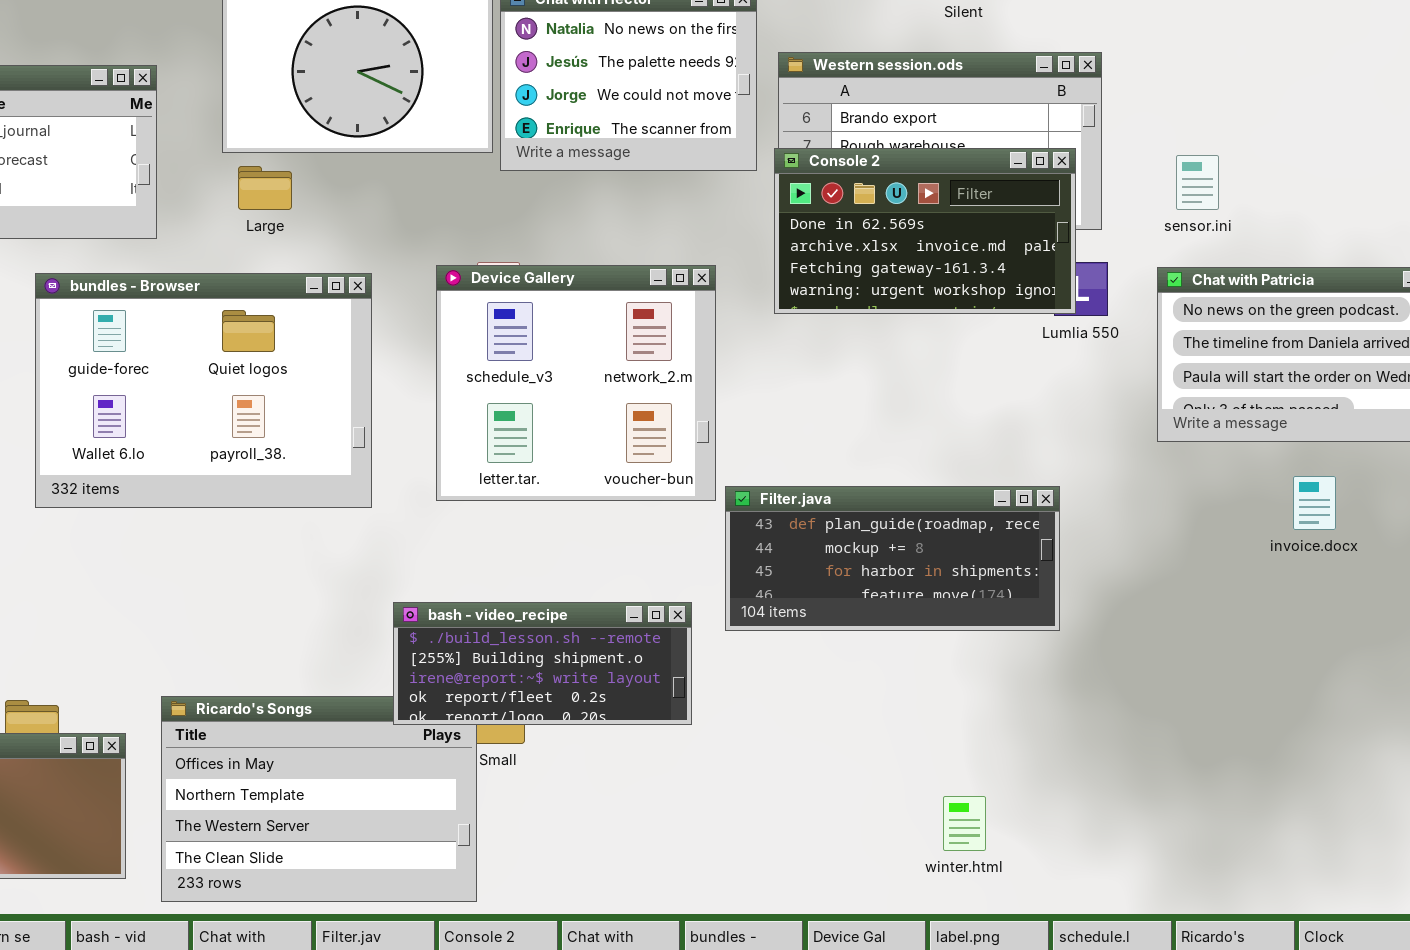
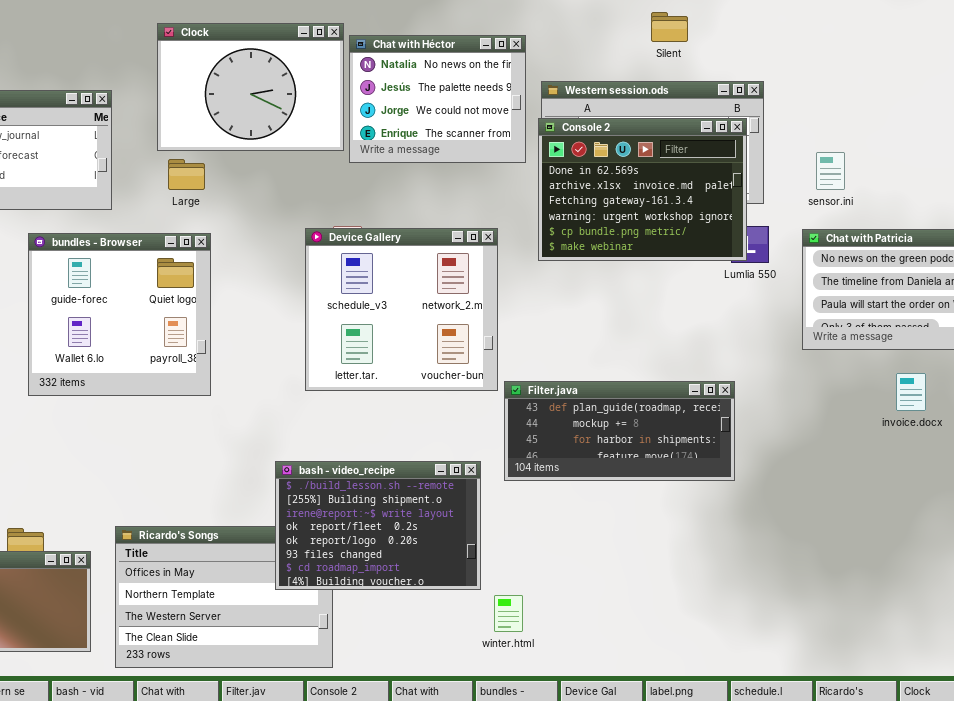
Console 2: [774,148,1076,314] -> [538,118,747,261], resized
bundles - Browser: [35,273,372,508] -> [28,233,211,396], resized
bash - video_recipe: [393,602,692,725] -> [275,461,481,590], resized
winter.html: [943,796,986,851] -> [494,595,523,632], moved

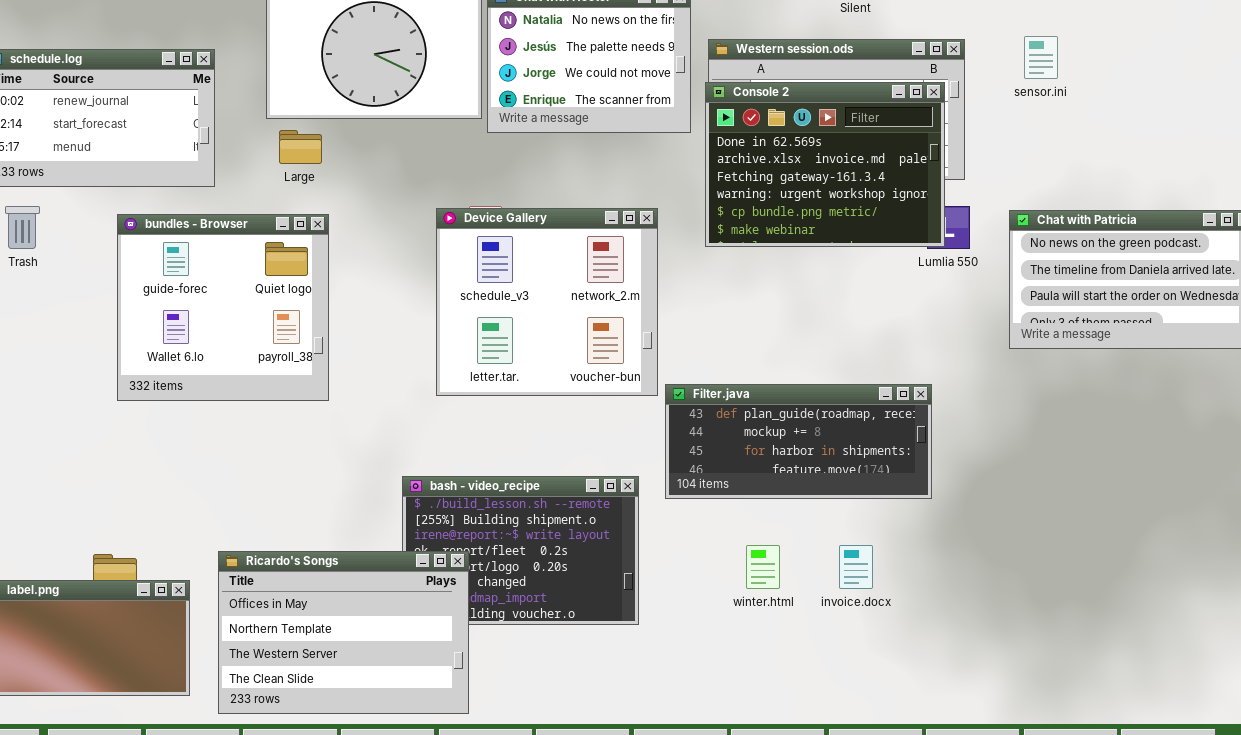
sensor.ini: [816,152,845,190] -> [1024,36,1058,79], moved
invoice.docx: [896,373,926,411] -> [839,545,873,589], moved
Ricardo's Songs: [115,526,333,668] -> [218,551,469,714], raised
winter.html: [494,595,523,632] -> [746,545,780,589], moved

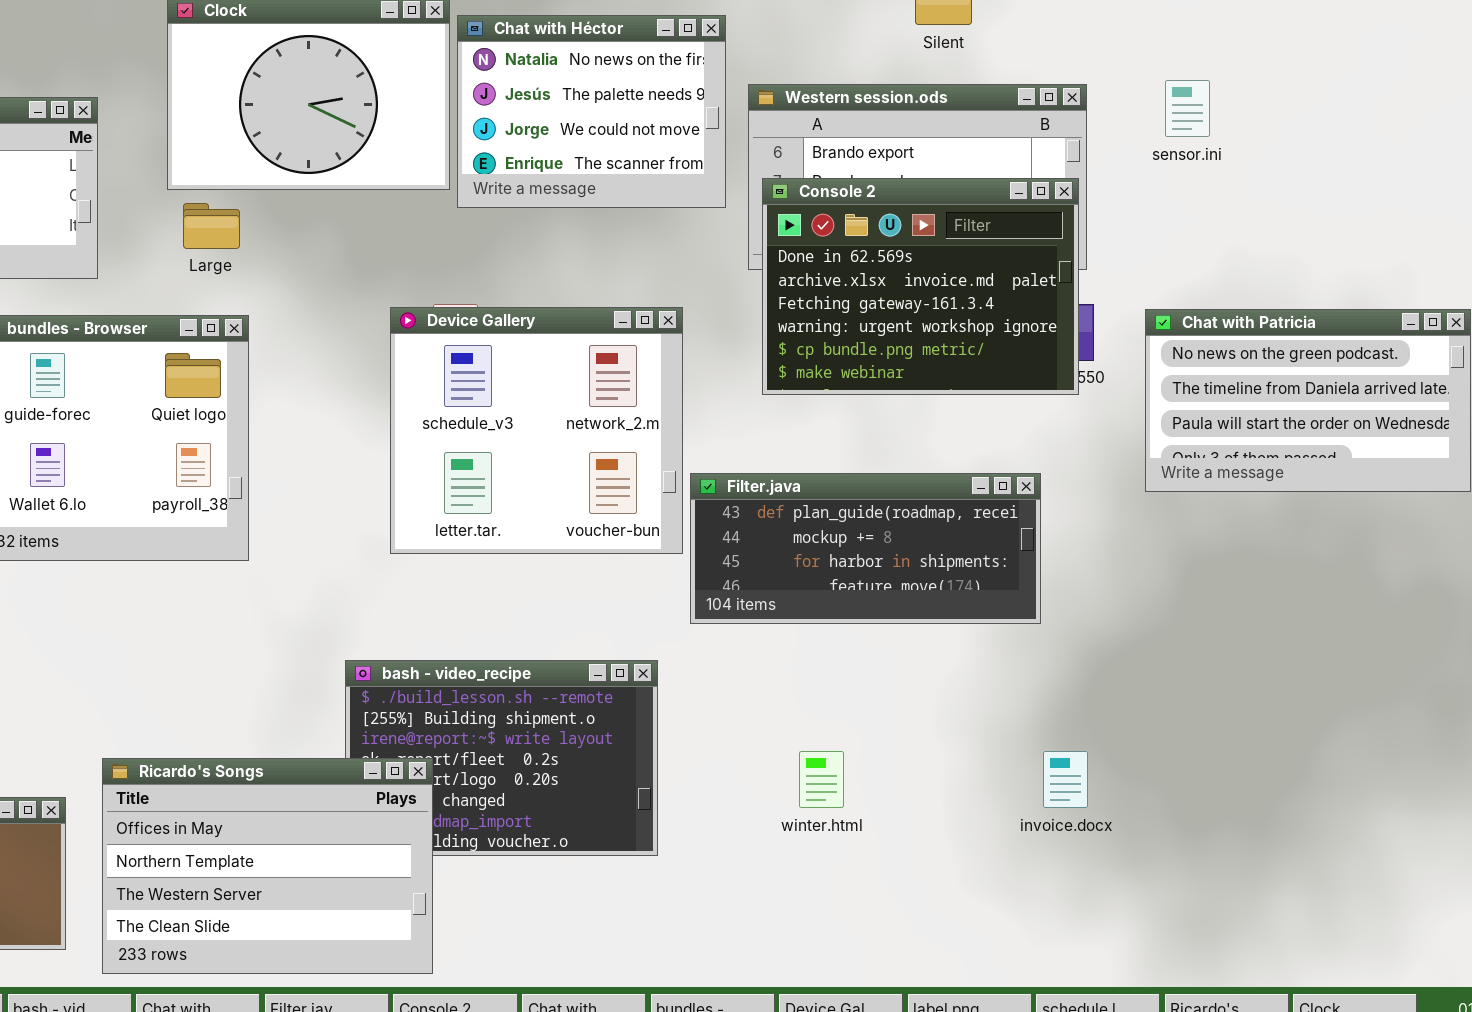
Console 2: [705,82,945,247] -> [762,178,1079,395], moved
Filter.java: [665,384,932,499] -> [690,473,1041,624], moved
invoice.docx: [839,545,873,589] -> [1043,751,1088,808], moved

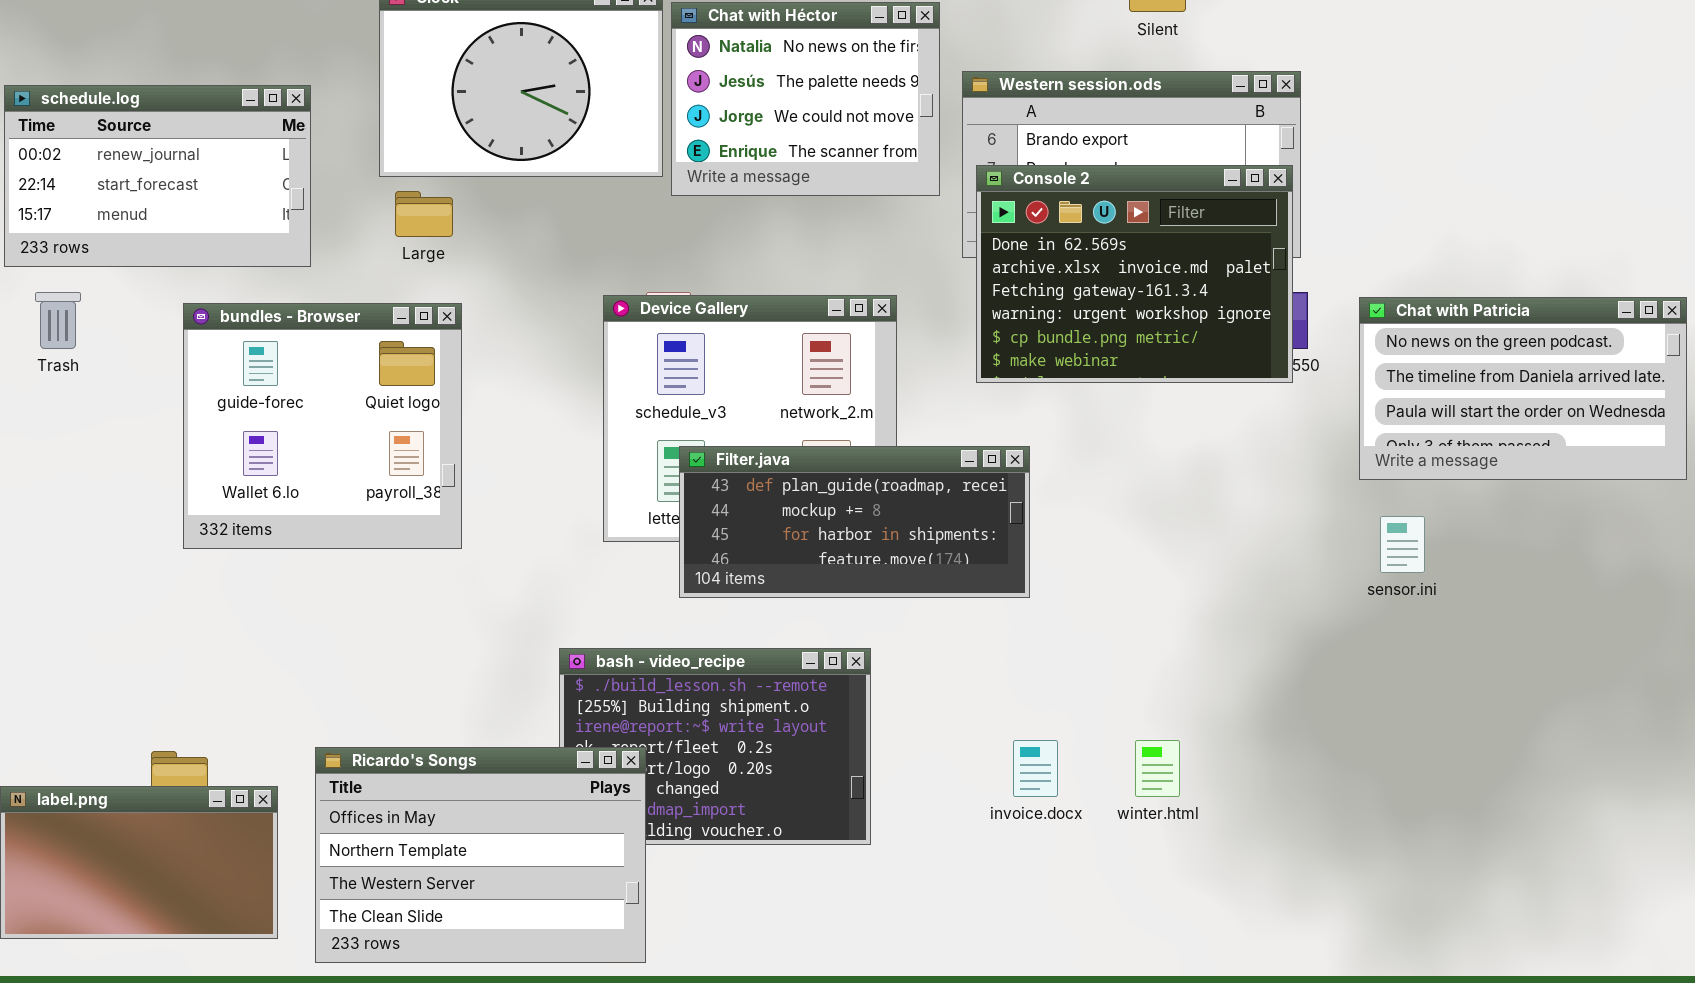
sensor.ini: [1165,80,1210,137] -> [1380,516,1425,573], moved
Filter.java: [690,473,1041,624] -> [679,446,1030,598], moved
winter.html: [799,751,844,808] -> [1135,740,1180,797], moved
invoice.docx: [1043,751,1088,808] -> [1013,740,1058,797], moved

